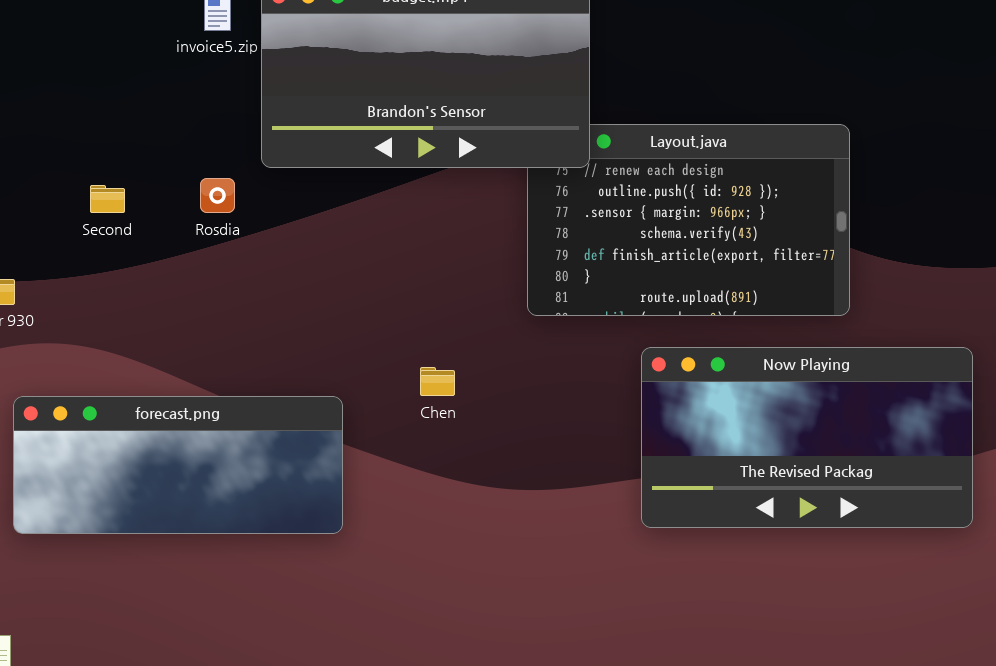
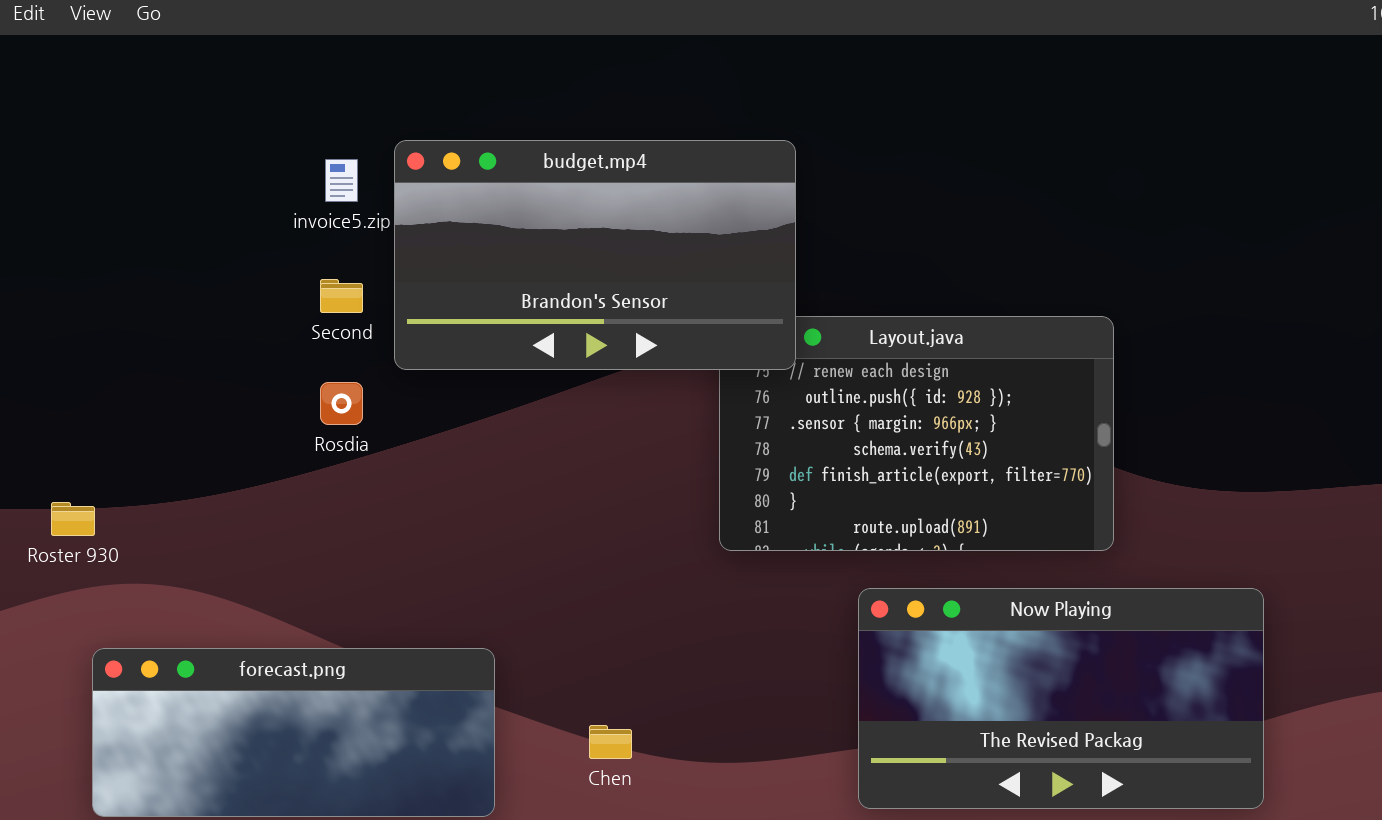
Second: [90,185,125,213] -> [320,279,363,313], moved
Chen: [420,367,455,396] -> [589,725,632,759], moved

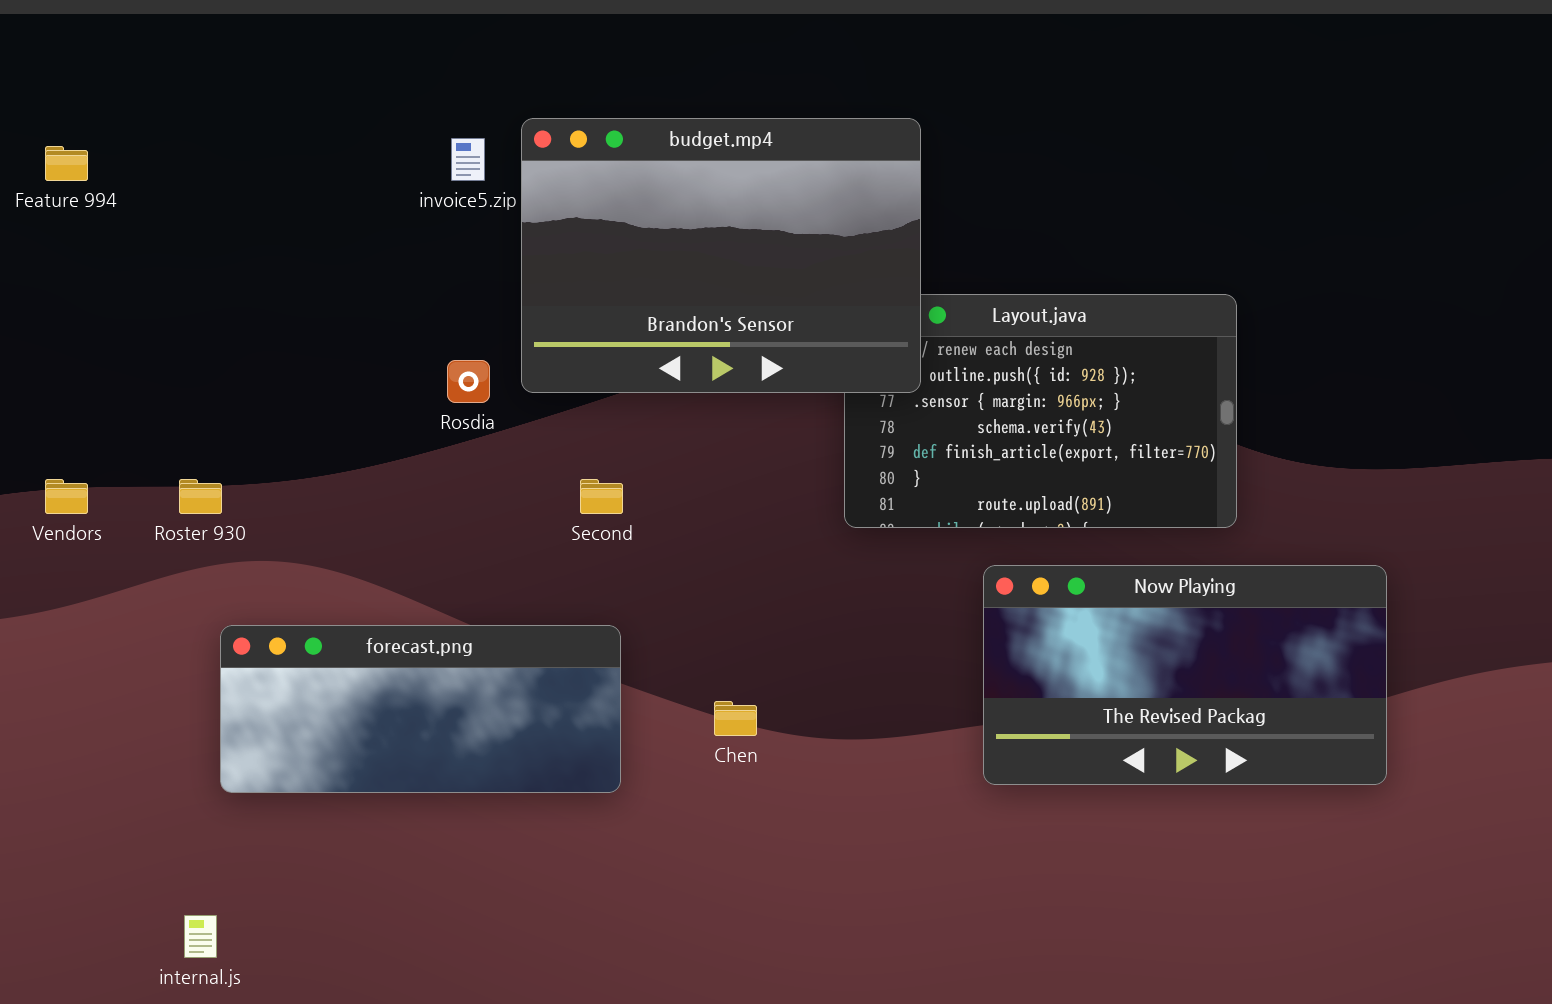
budget.mp4: [394,140,796,370] -> [521,118,921,393], resized
Second: [320,279,363,313] -> [580,479,623,514], moved

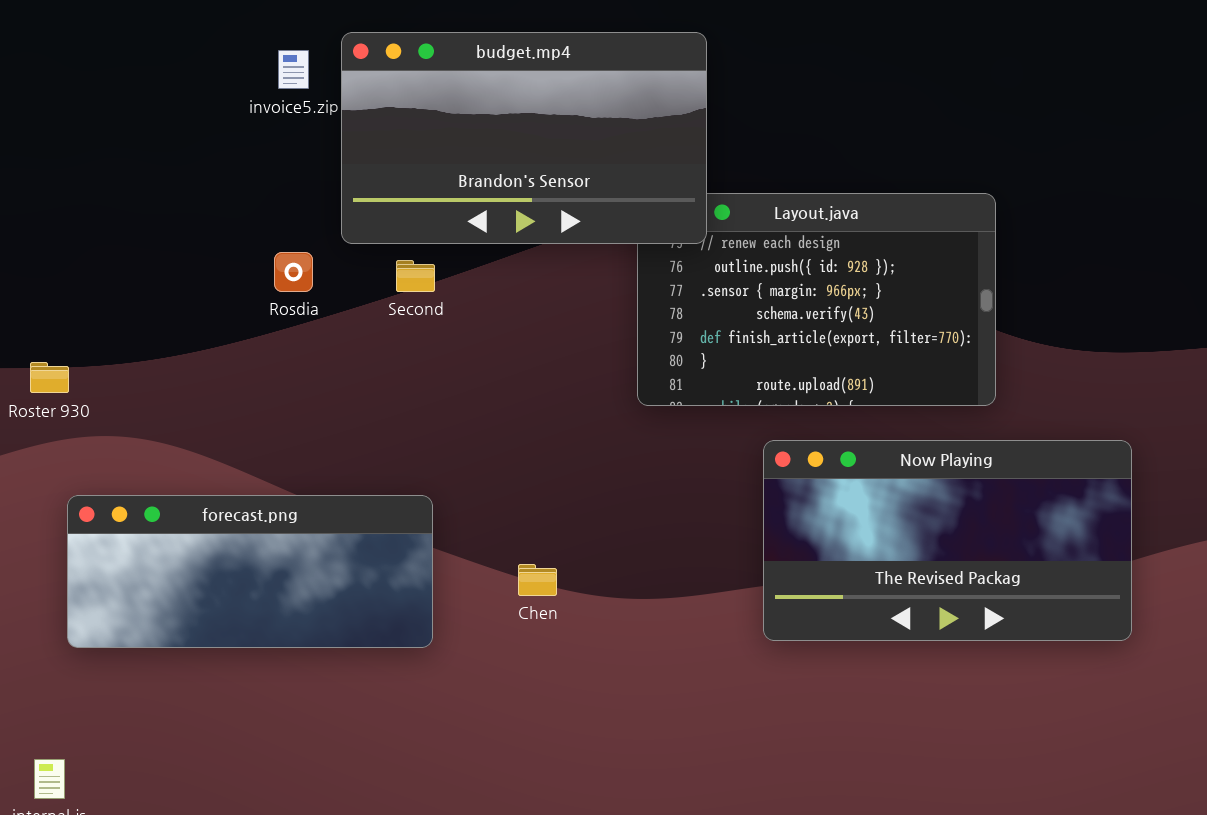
budget.mp4: [521,118,921,393] -> [341,32,707,244], resized
Second: [580,479,623,514] -> [396,260,435,292], moved

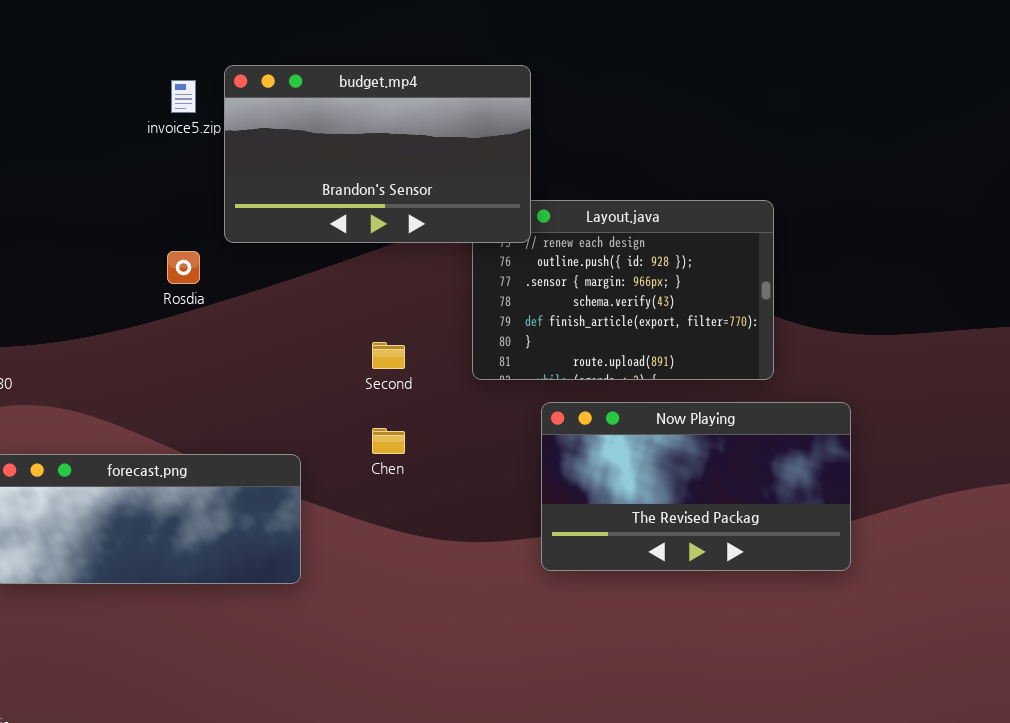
Second: [396,260,435,292] -> [372,342,405,369], moved
Now Playing: [763,440,1132,641] -> [541,402,851,571], moved
Chen: [518,564,557,596] -> [372,428,405,454], moved

